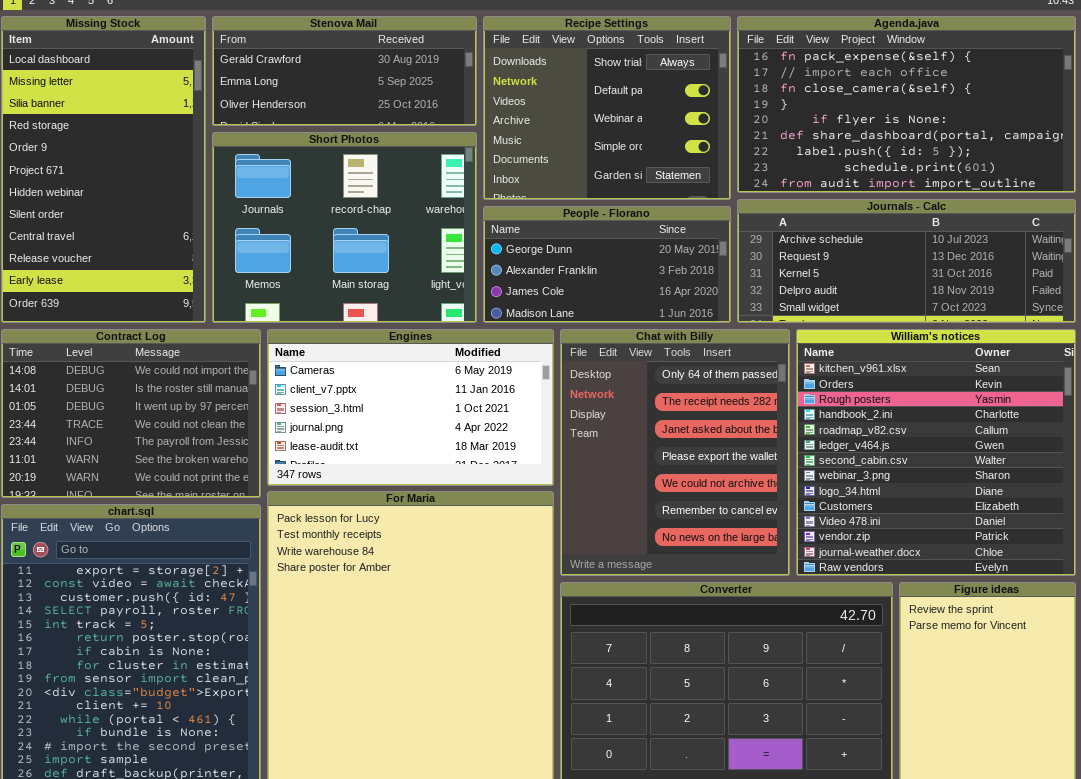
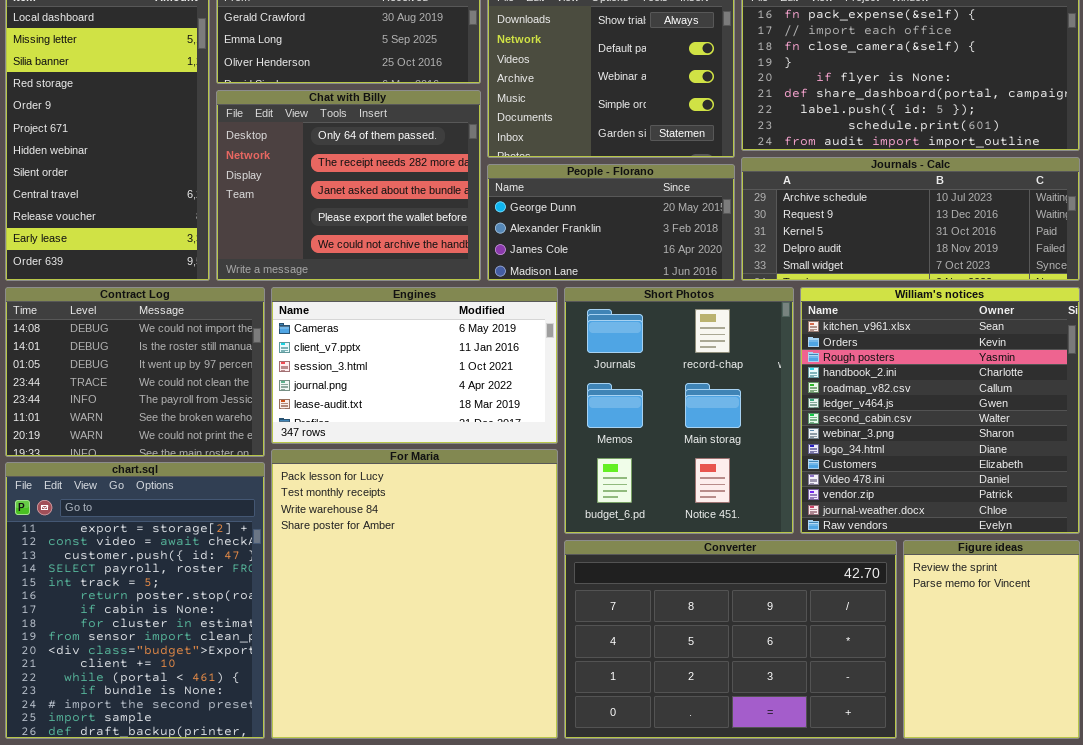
Short Photos: [212,132,477,323] -> [564,287,794,534], moved, resized
Chat with Billy: [560,329,790,576] -> [216,90,481,281], moved, resized

